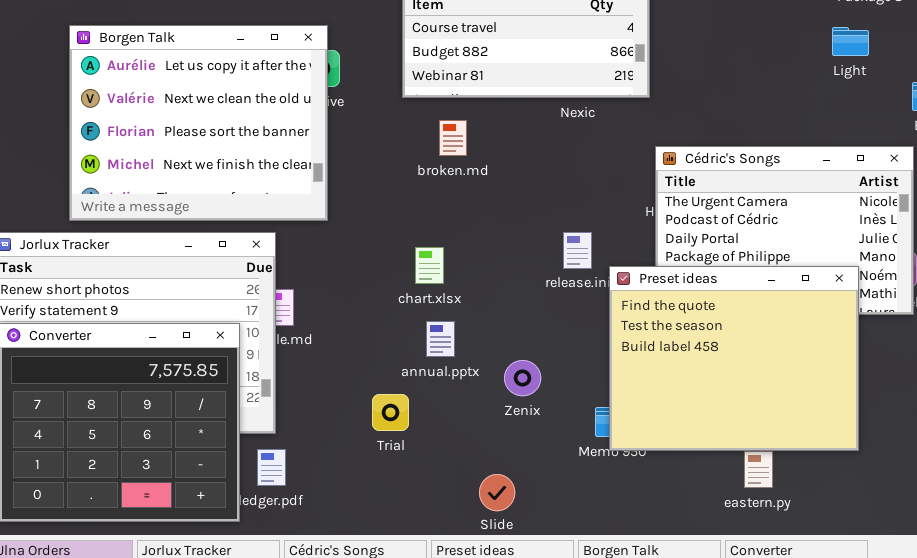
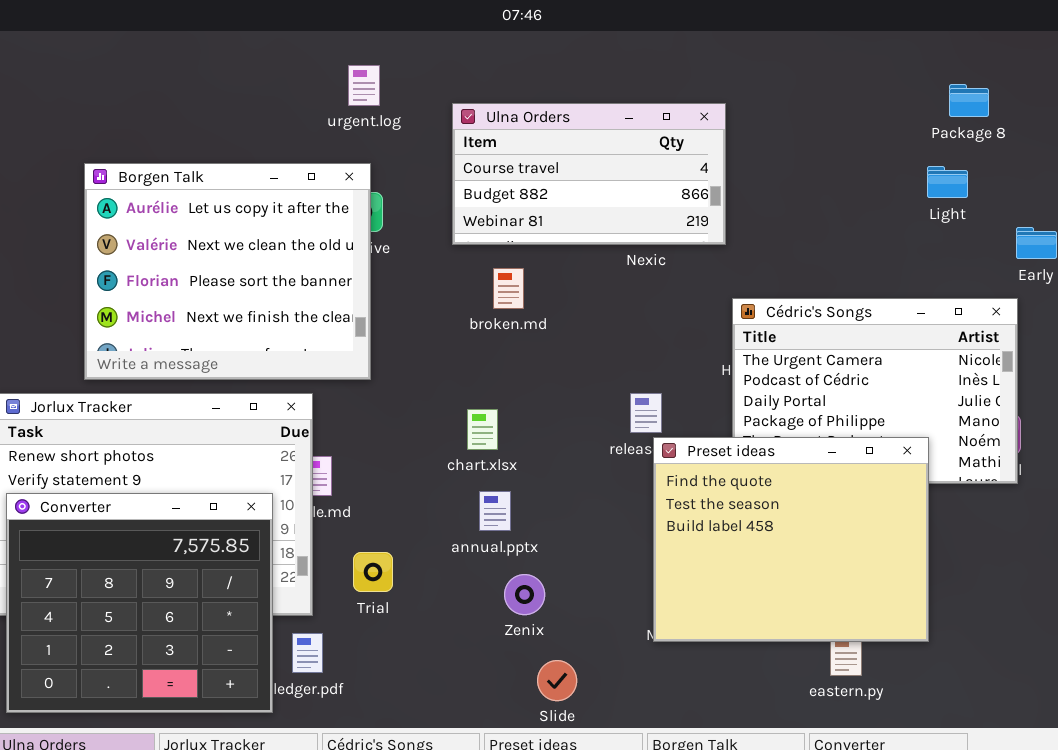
Preset ideas: [609,266,859,451] -> [653,437,929,642], moved
Zenix: [504,360,541,396] -> [504,574,545,615], moved
Trial: [372,394,409,431] -> [353,552,393,592], moved

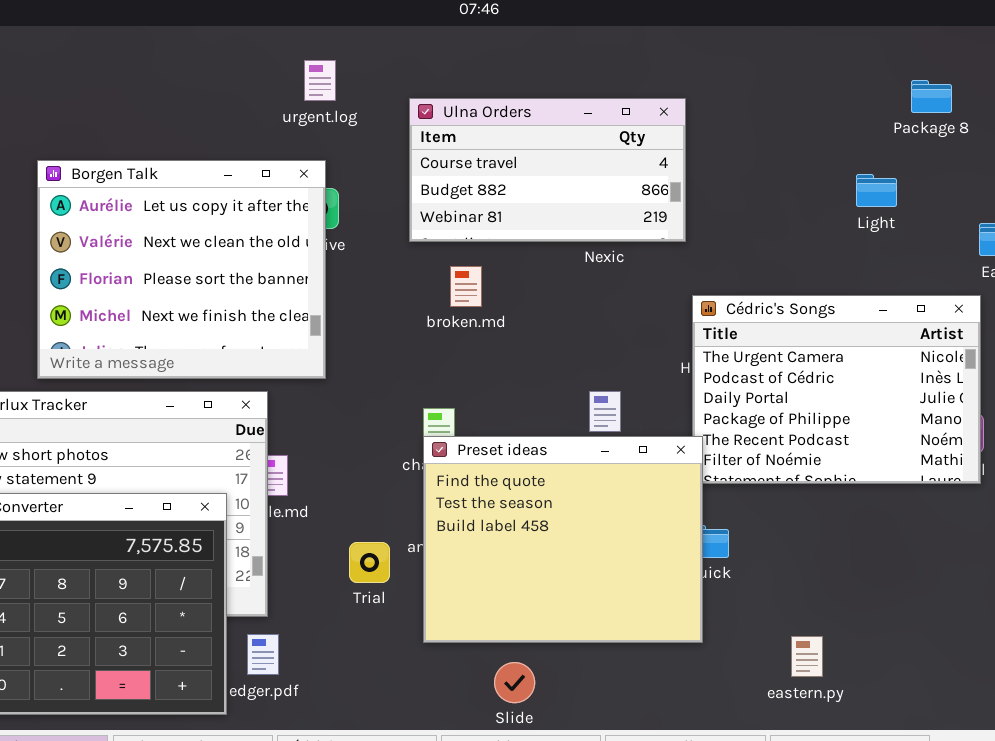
Light: [927,166,968,198] -> [856,174,897,207], moved
Preset ideas: [653,437,929,642] -> [423,436,703,643], moved
Trial: [353,552,393,592] -> [349,542,390,583], moved

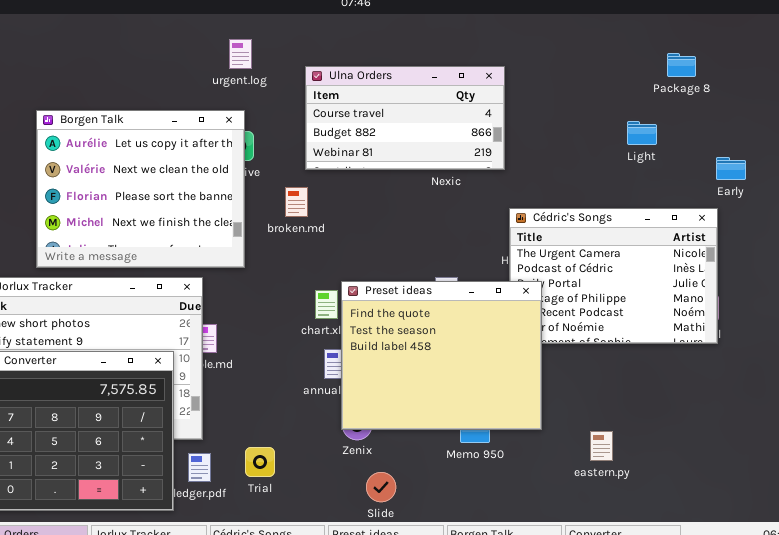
broken.md: [450,266,482,307] -> [285,187,308,217], moved
Preset ideas: [423,436,703,643] -> [341,281,542,430], moved
Trial: [349,542,390,583] -> [245,447,275,477], moved
eastern.py: [791,636,823,677] -> [590,431,613,461], moved

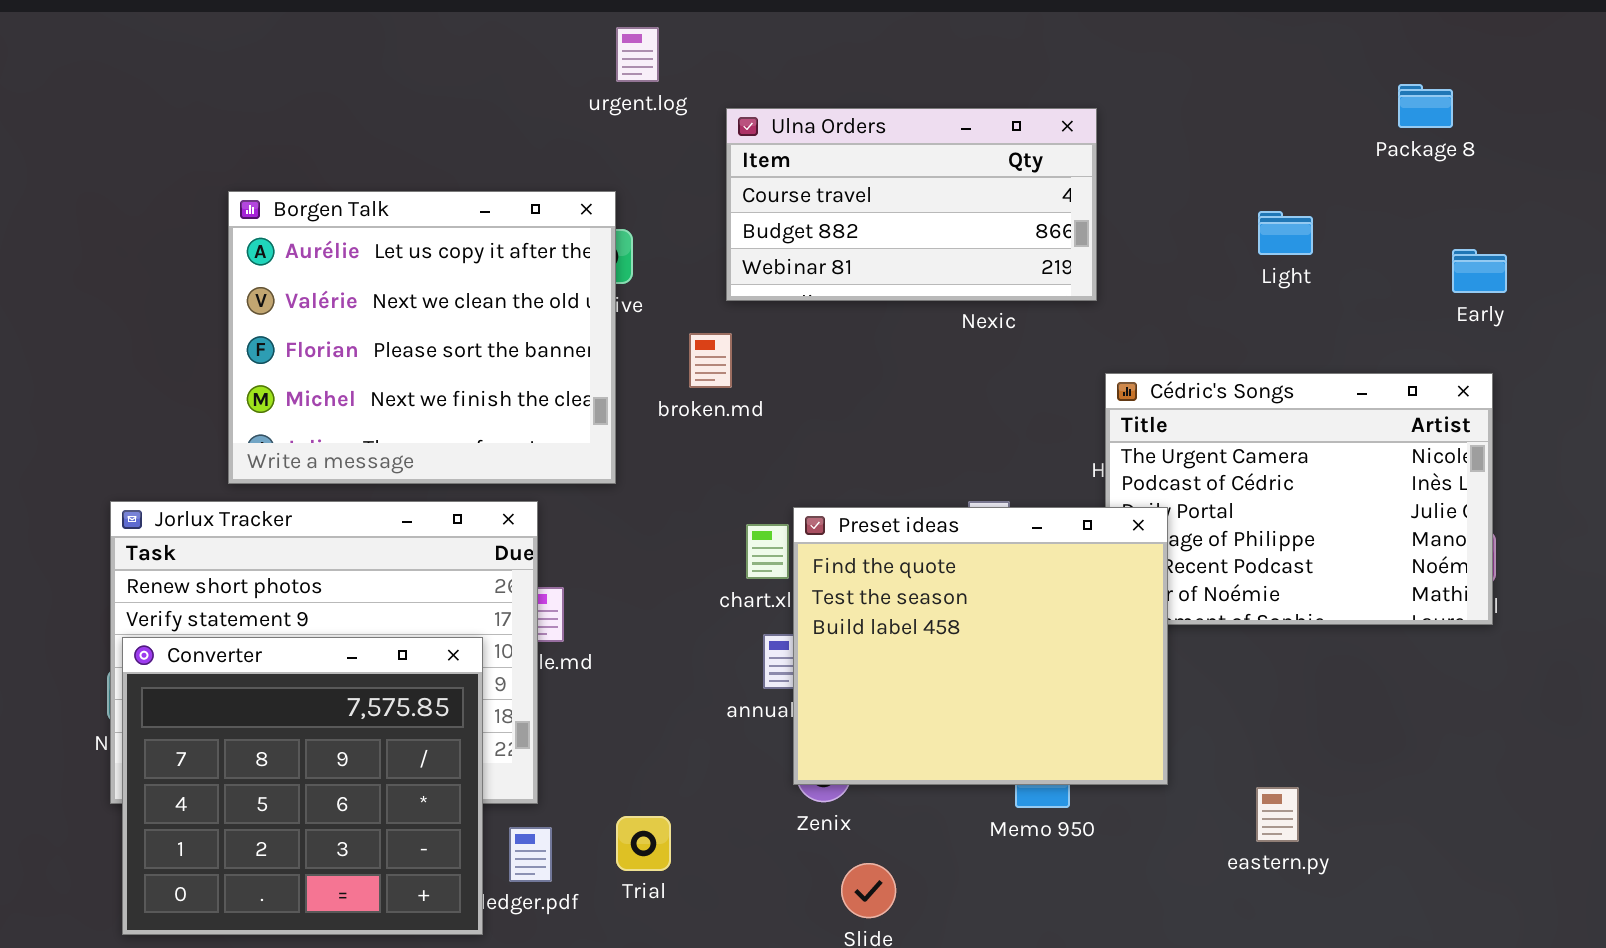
urgent.log: [229,39,252,69] -> [616,27,659,82], moved
Light: [627,121,657,145] -> [1258,211,1313,255], moved
Early: [716,157,746,180] -> [1452,249,1507,293], moved

